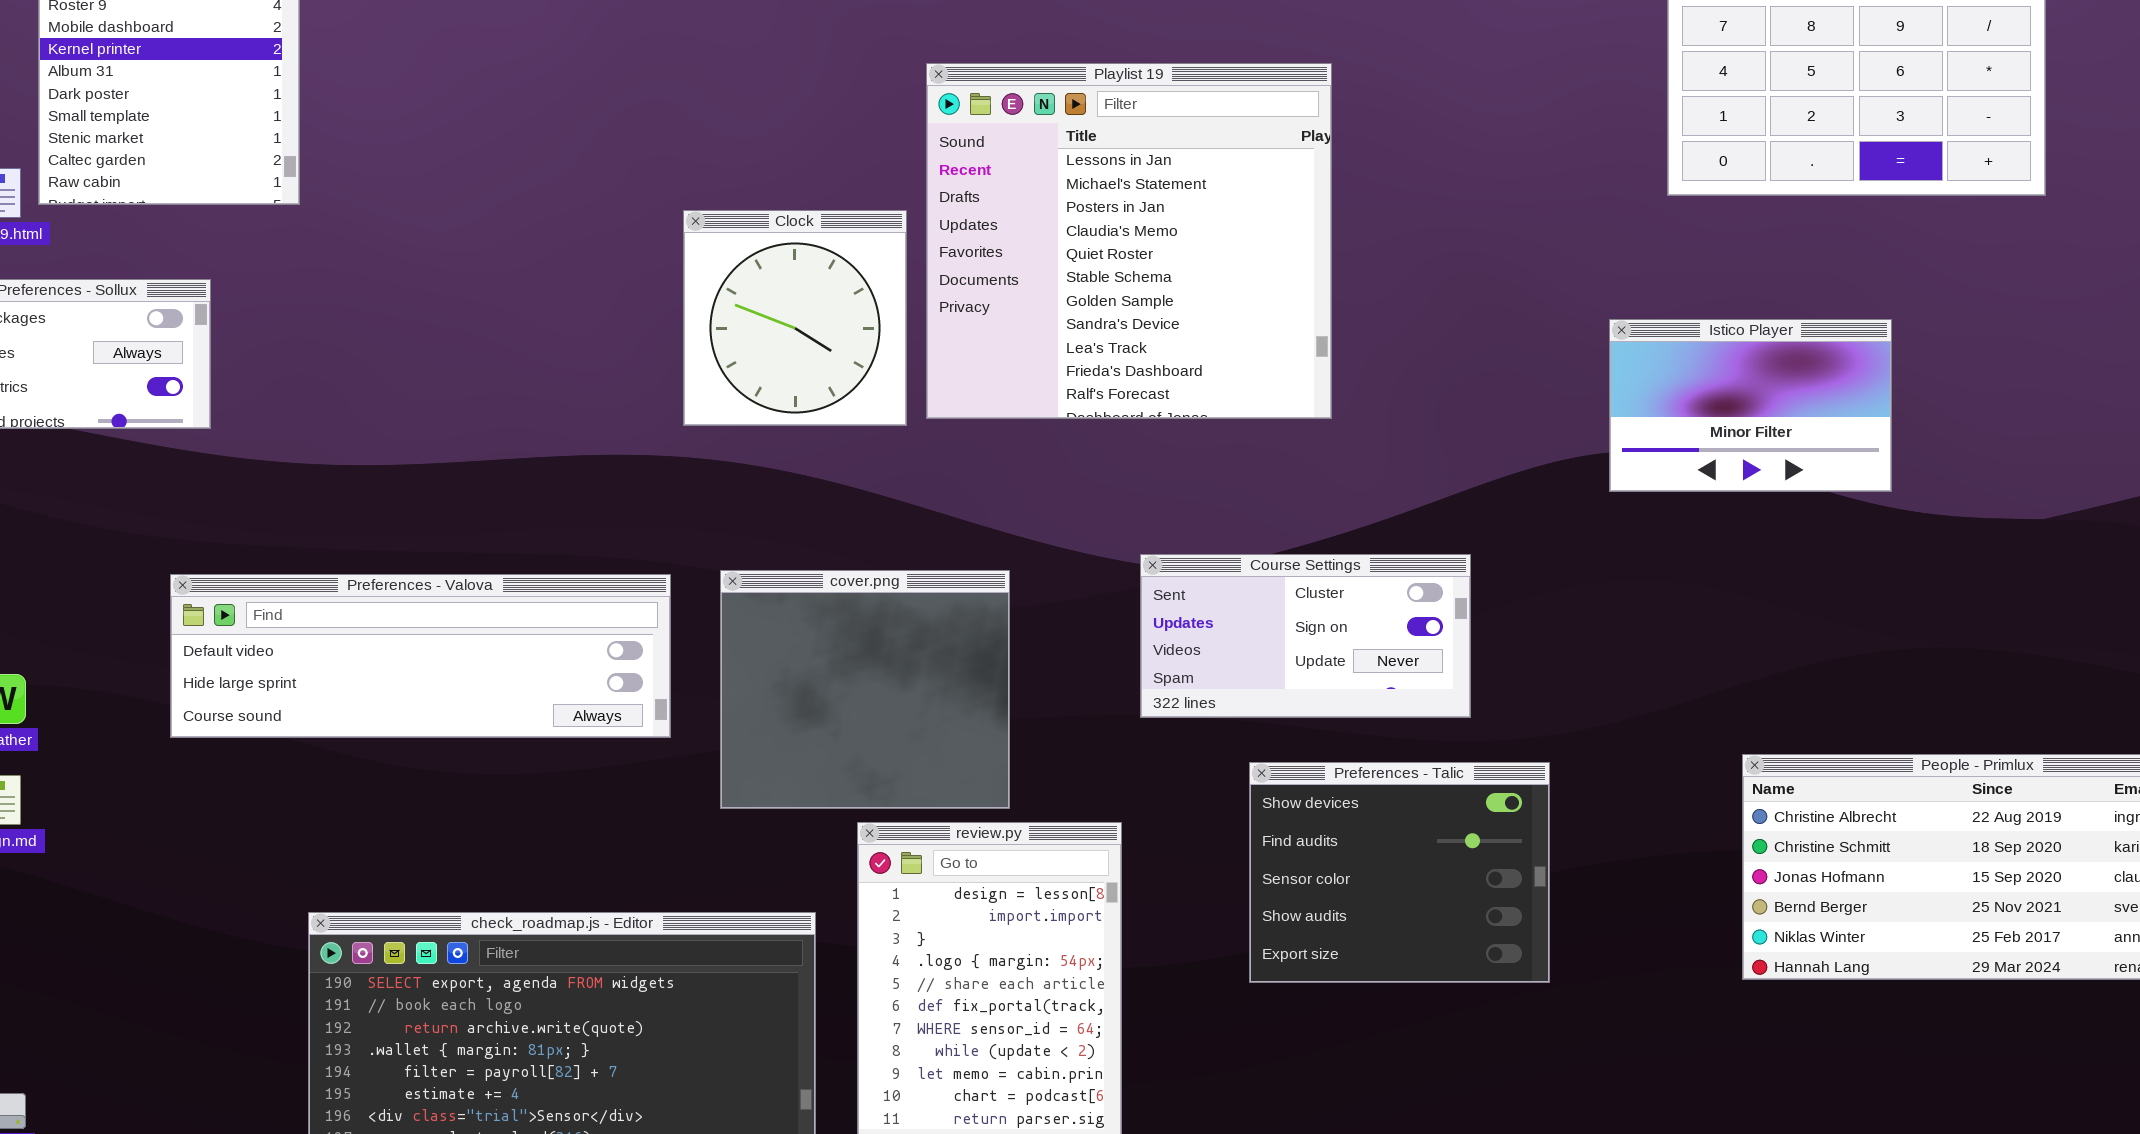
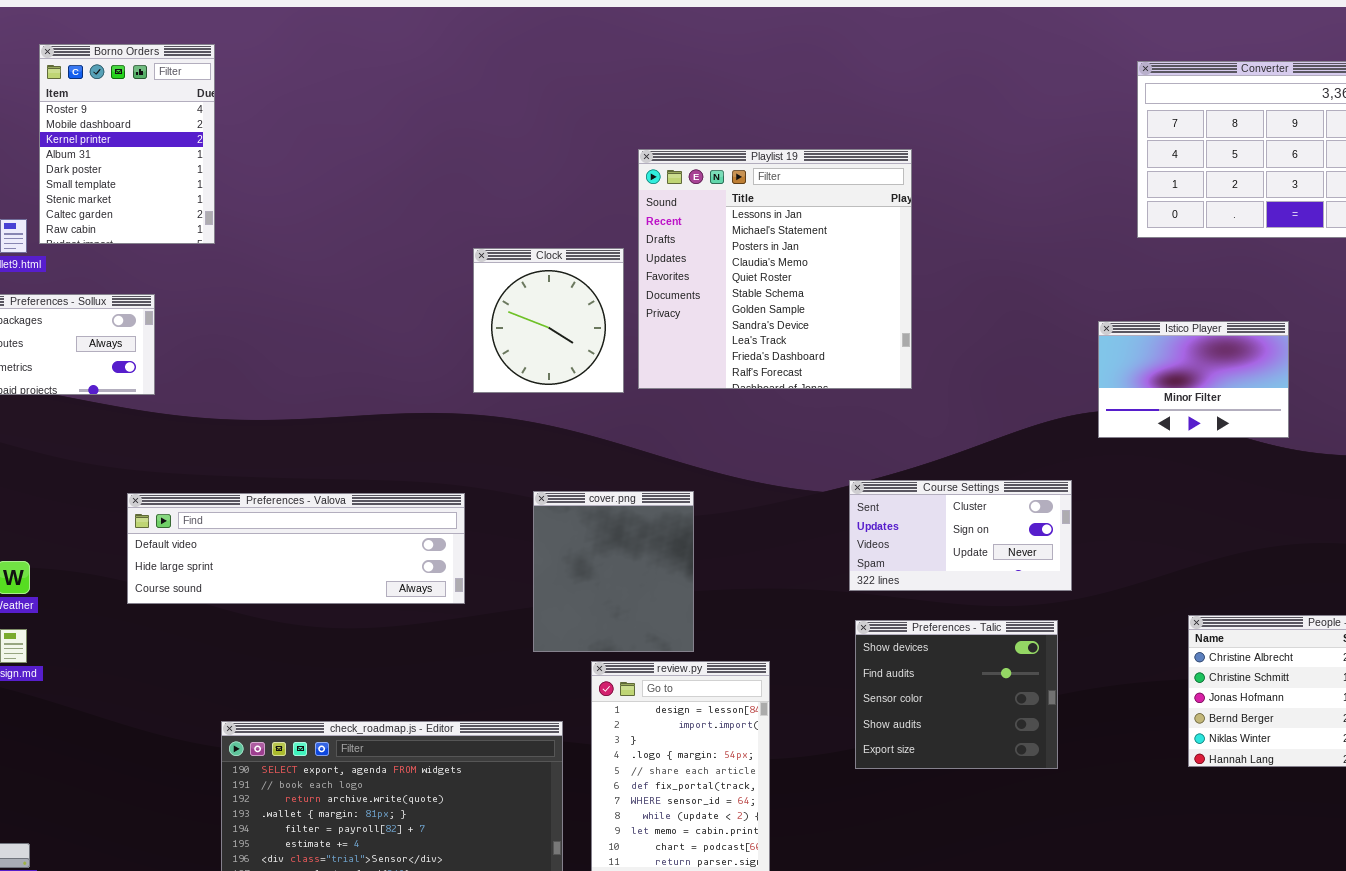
Course Settings: [1140,554,1471,718] -> [849,480,1072,591], moved
cover.png: [720,570,1010,809] -> [533,491,694,652], resized

